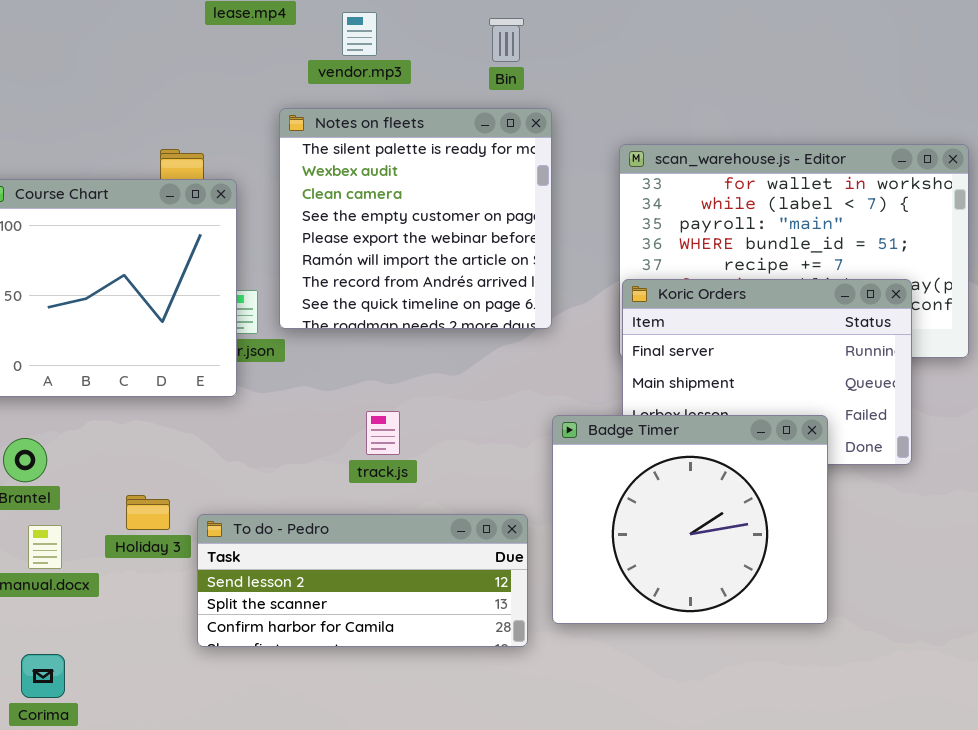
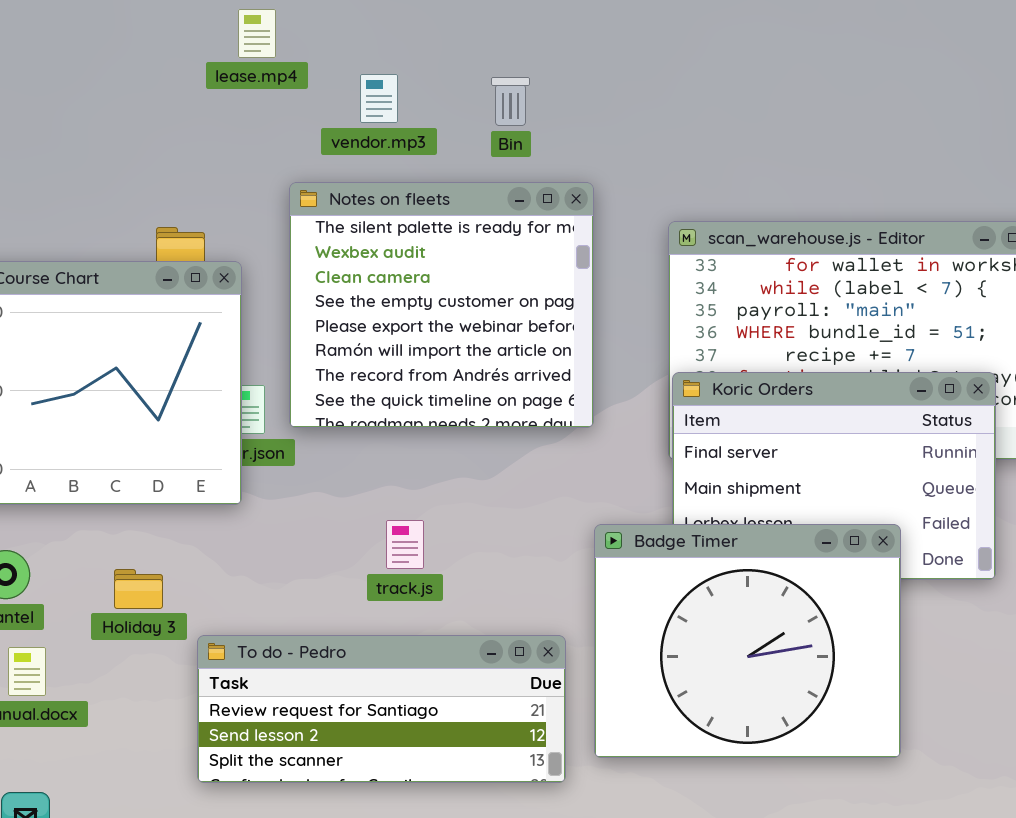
Bin: [489,18,524,62] -> [491,77,530,126], moved
Holiday 3: [126,495,170,530] -> [114,569,163,609], moved
To do - Pedro: [197,514,528,647] -> [197,635,566,783], scrolled up 1 row

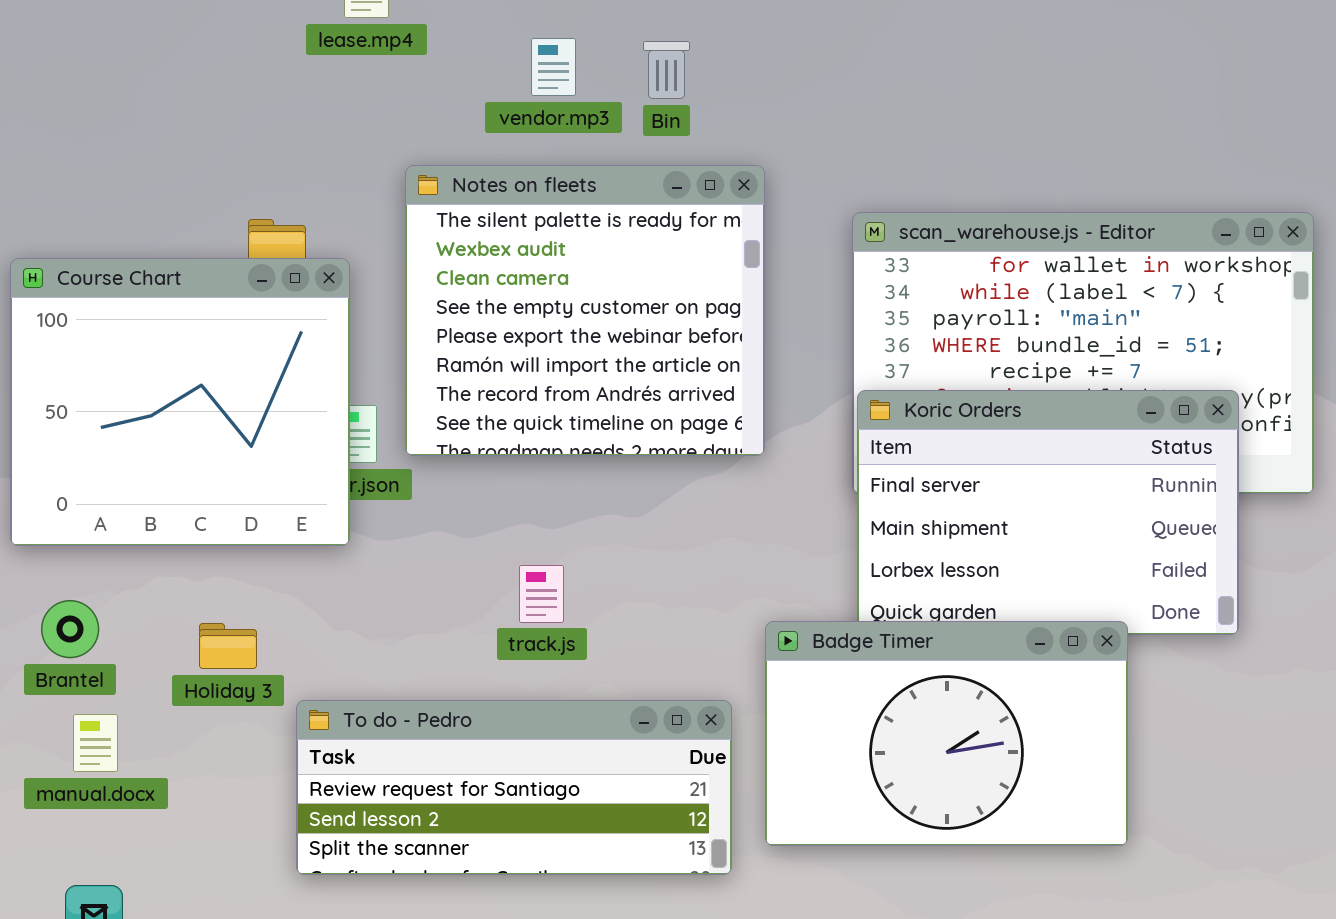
vendor.mp3: [360,74,398,123] -> [531,38,576,96], moved
Badge Timer: [594,524,901,758] -> [765,621,1128,846], resized

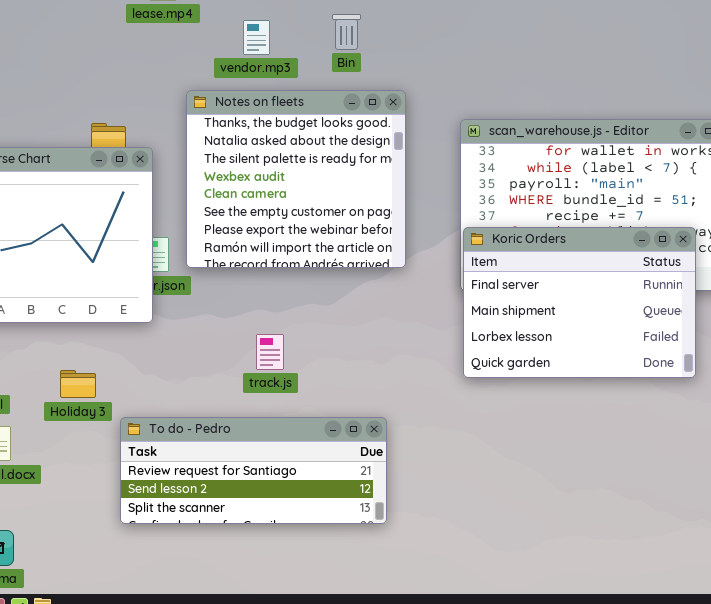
vendor.mp3: [531,38,576,96] -> [243,20,270,55], moved
Notes on fleets: [405,165,765,456] -> [186,90,406,268], scrolled up 2 rows
Badge Timer: [765,621,1128,846] -> none, closed

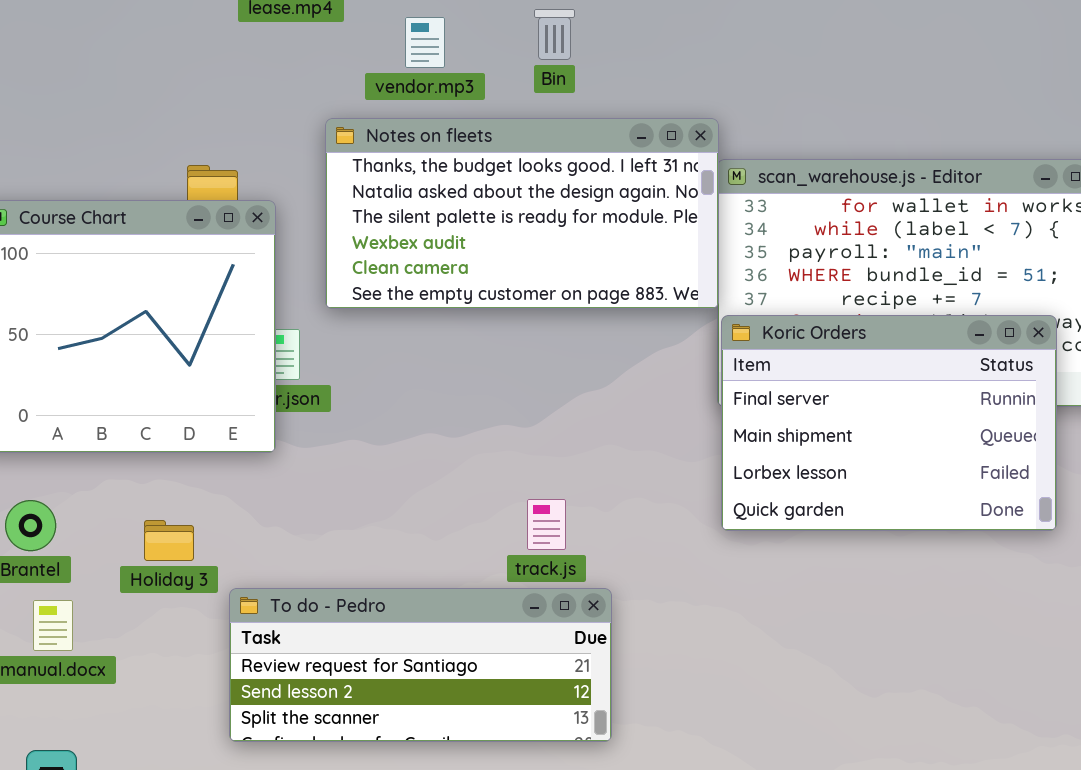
Notes on fleets: [186,90,406,268] -> [325,118,719,309], resized
track.js: [256,334,284,370] -> [527,499,566,550], moved

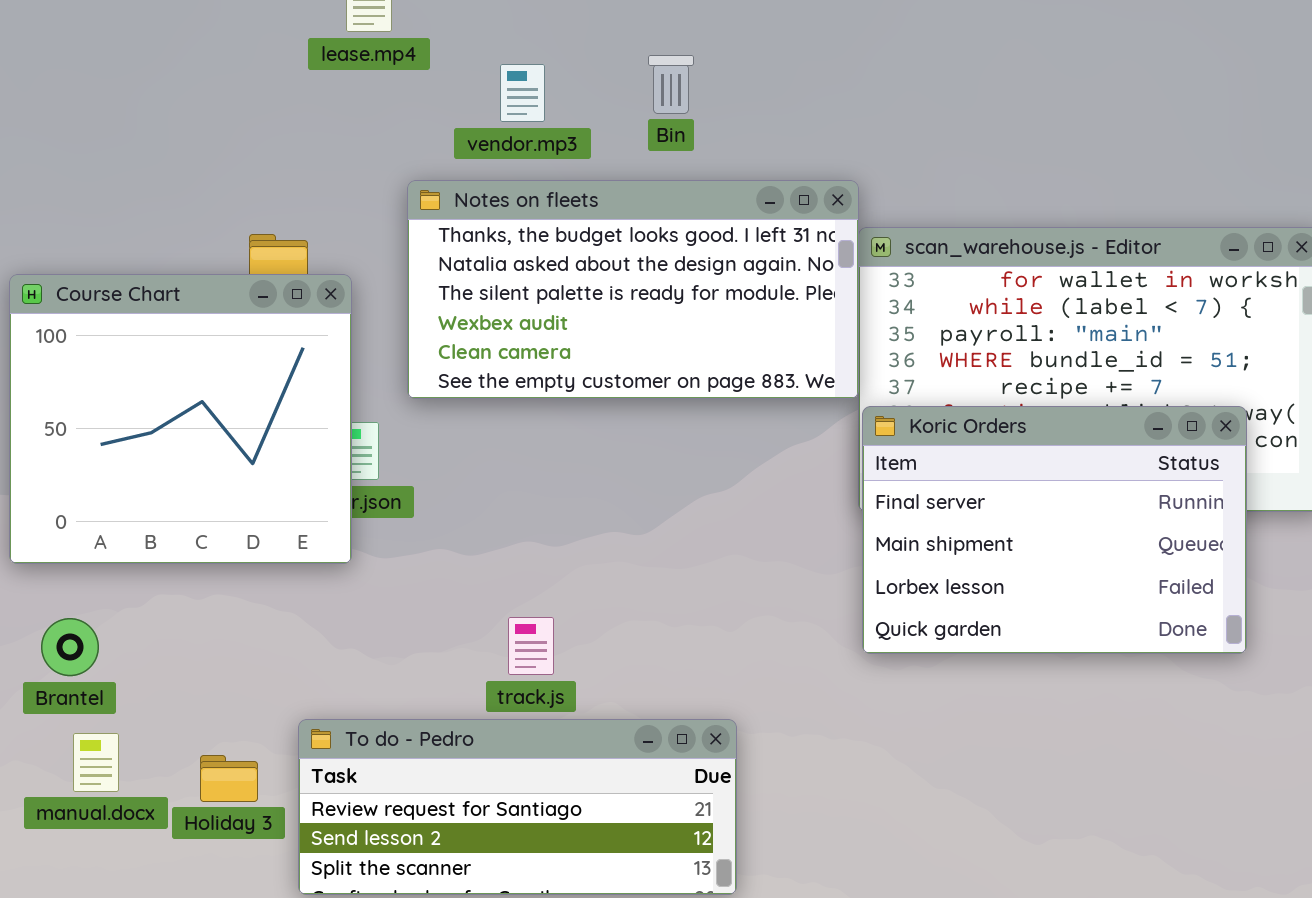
track.js: [527,499,566,550] -> [508,617,554,675], moved
Holiday 3: [144,520,194,561] -> [200,755,258,802], moved

